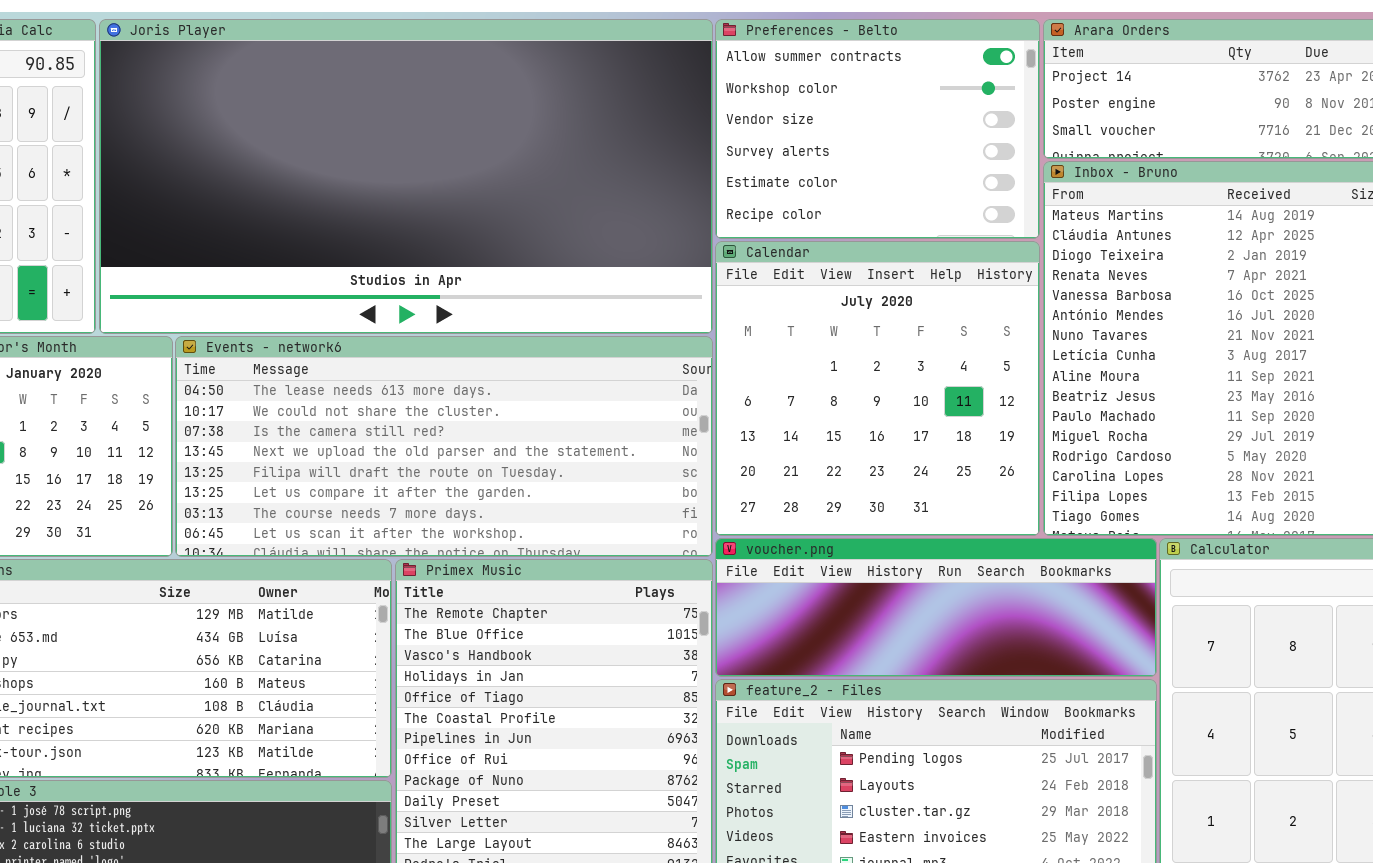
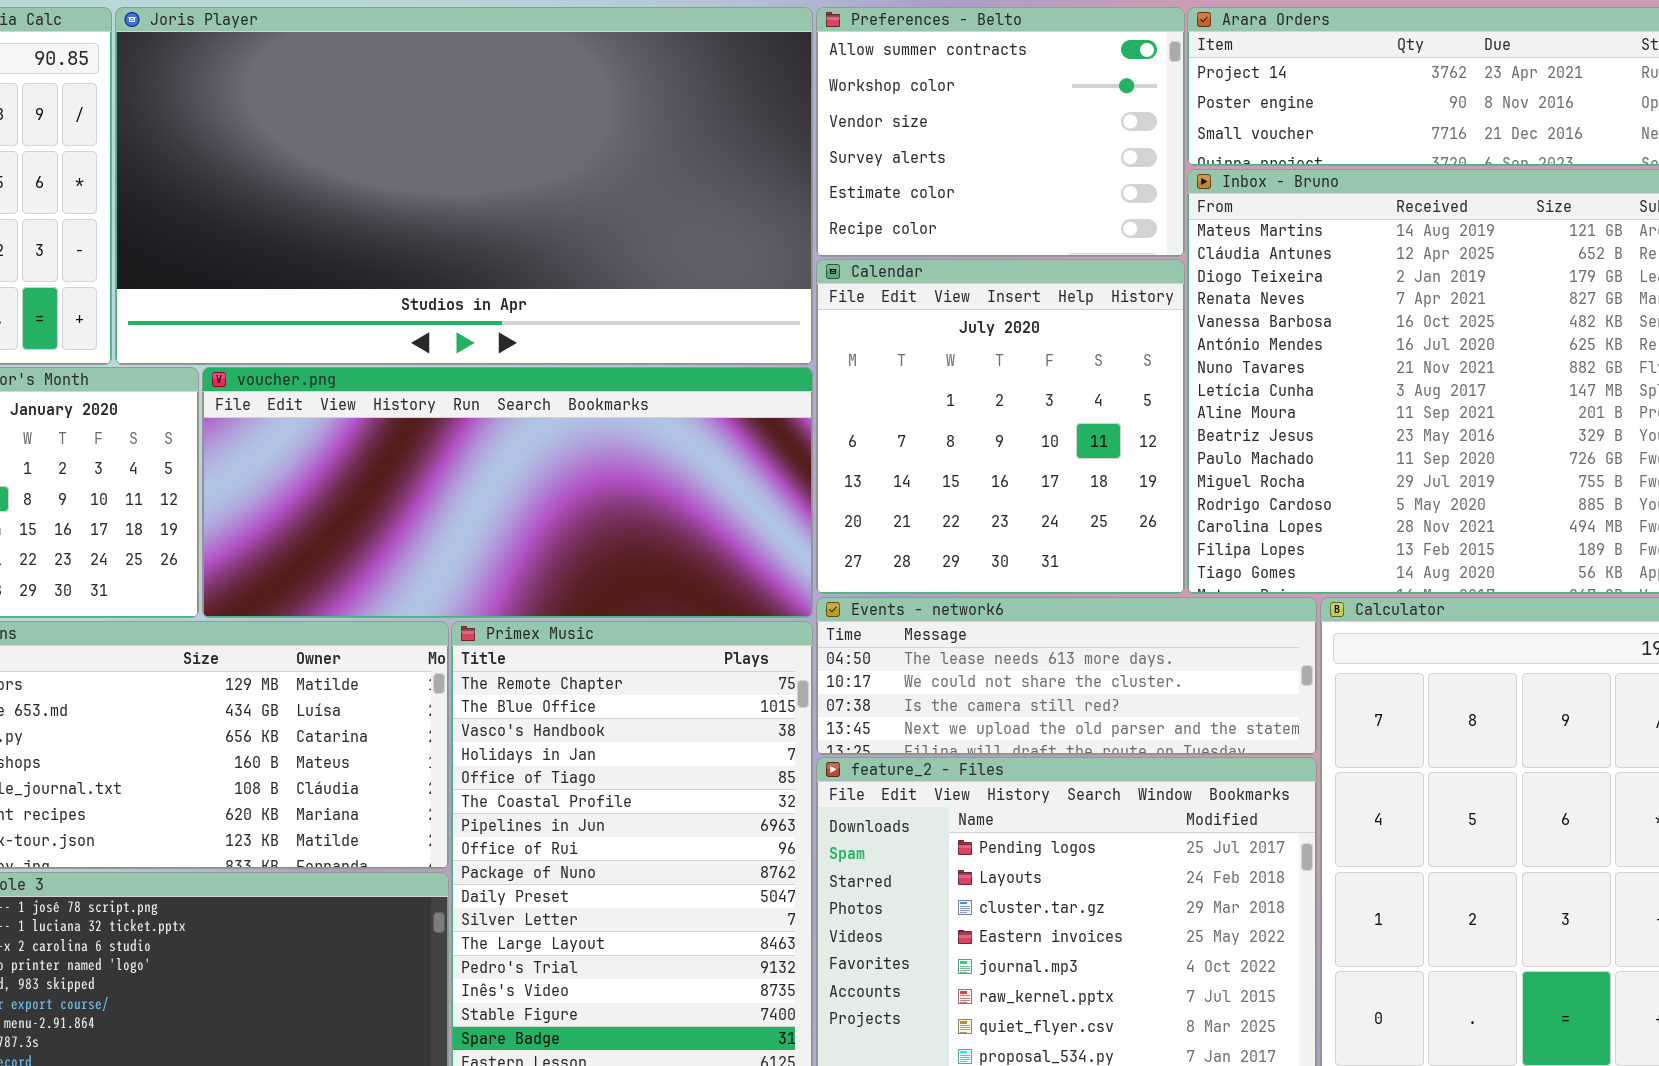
Events - network6: [175,336,713,557] -> [816,597,1317,755], moved, resized
voucher.png: [715,538,1157,677] -> [202,367,813,618], moved, resized

